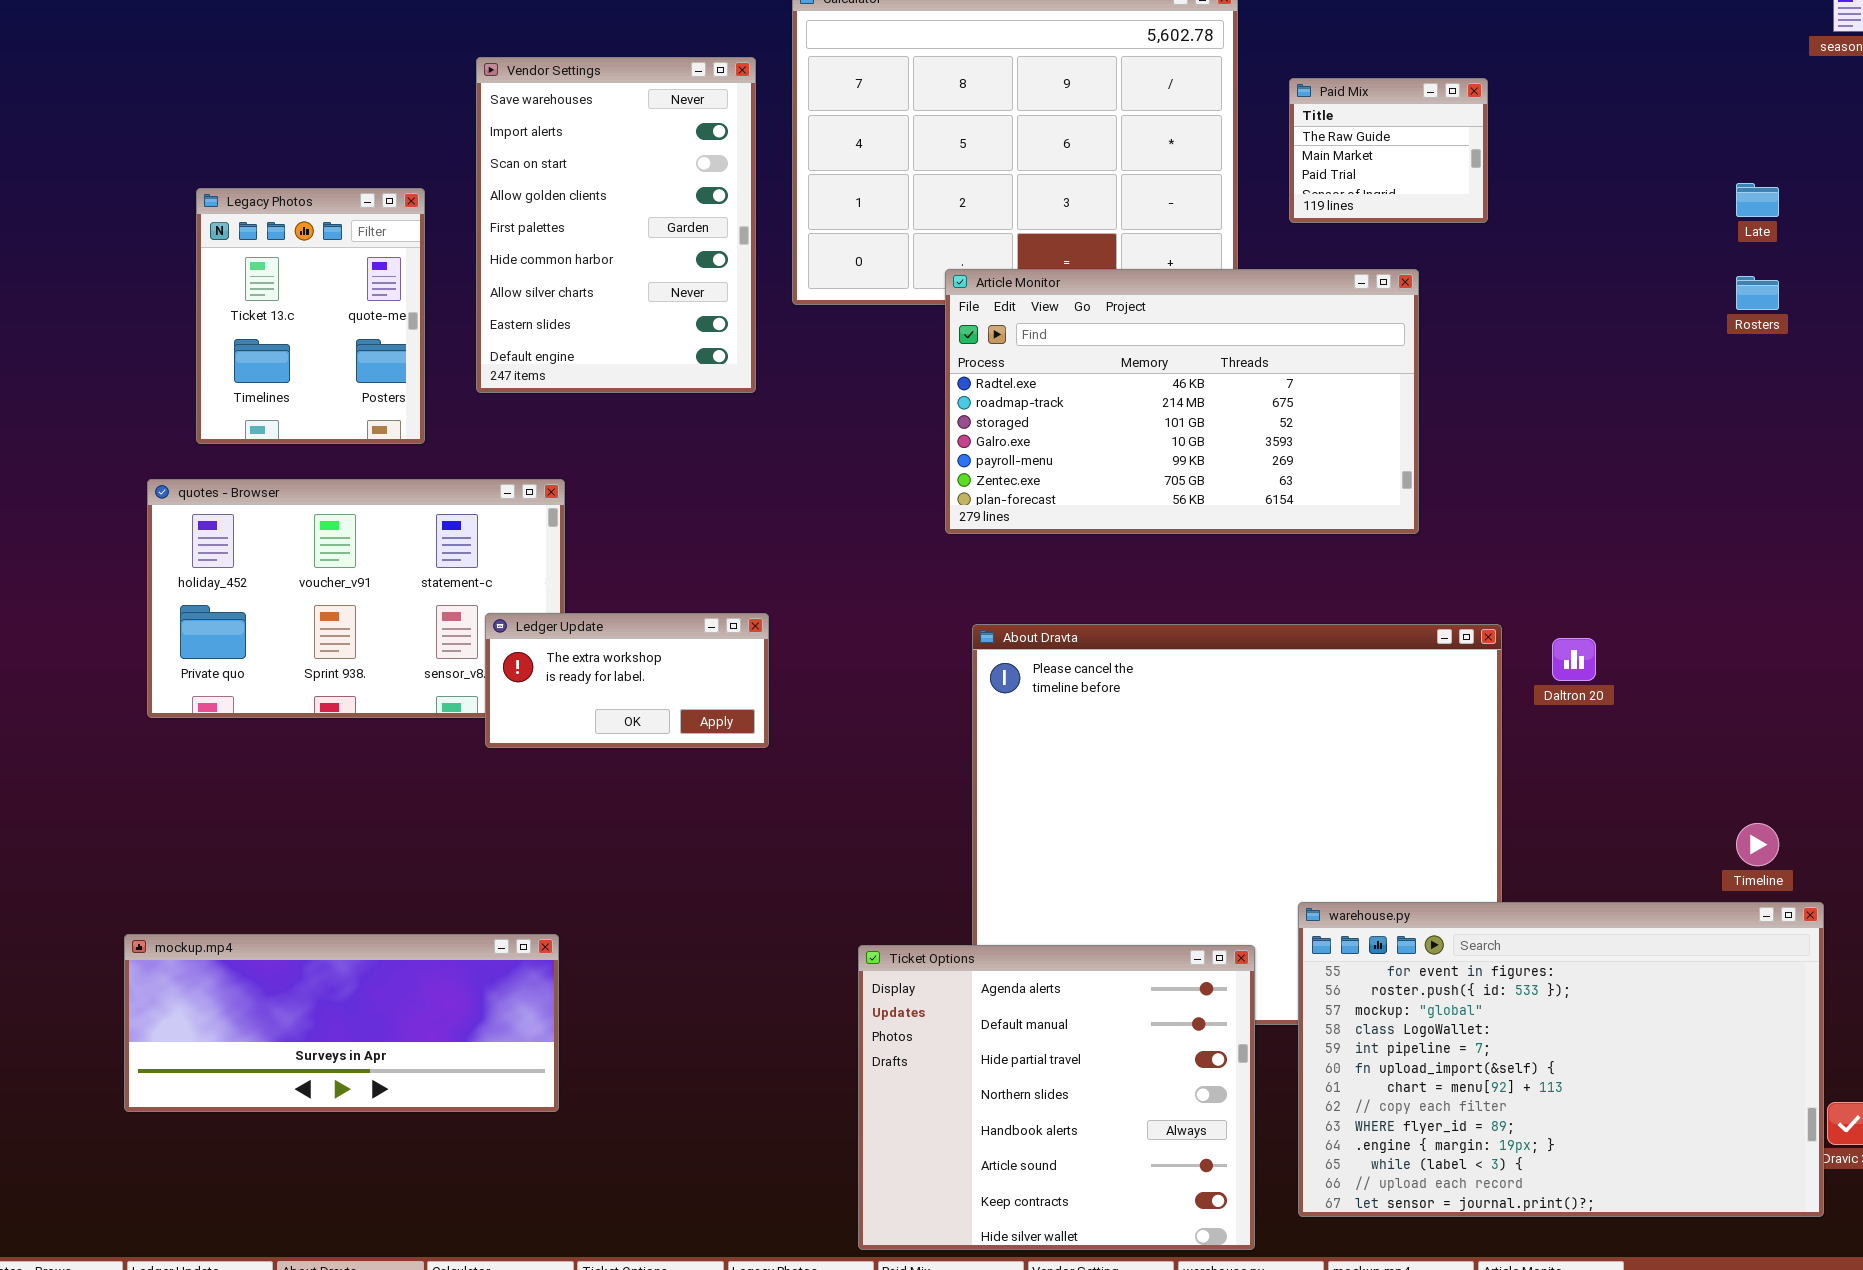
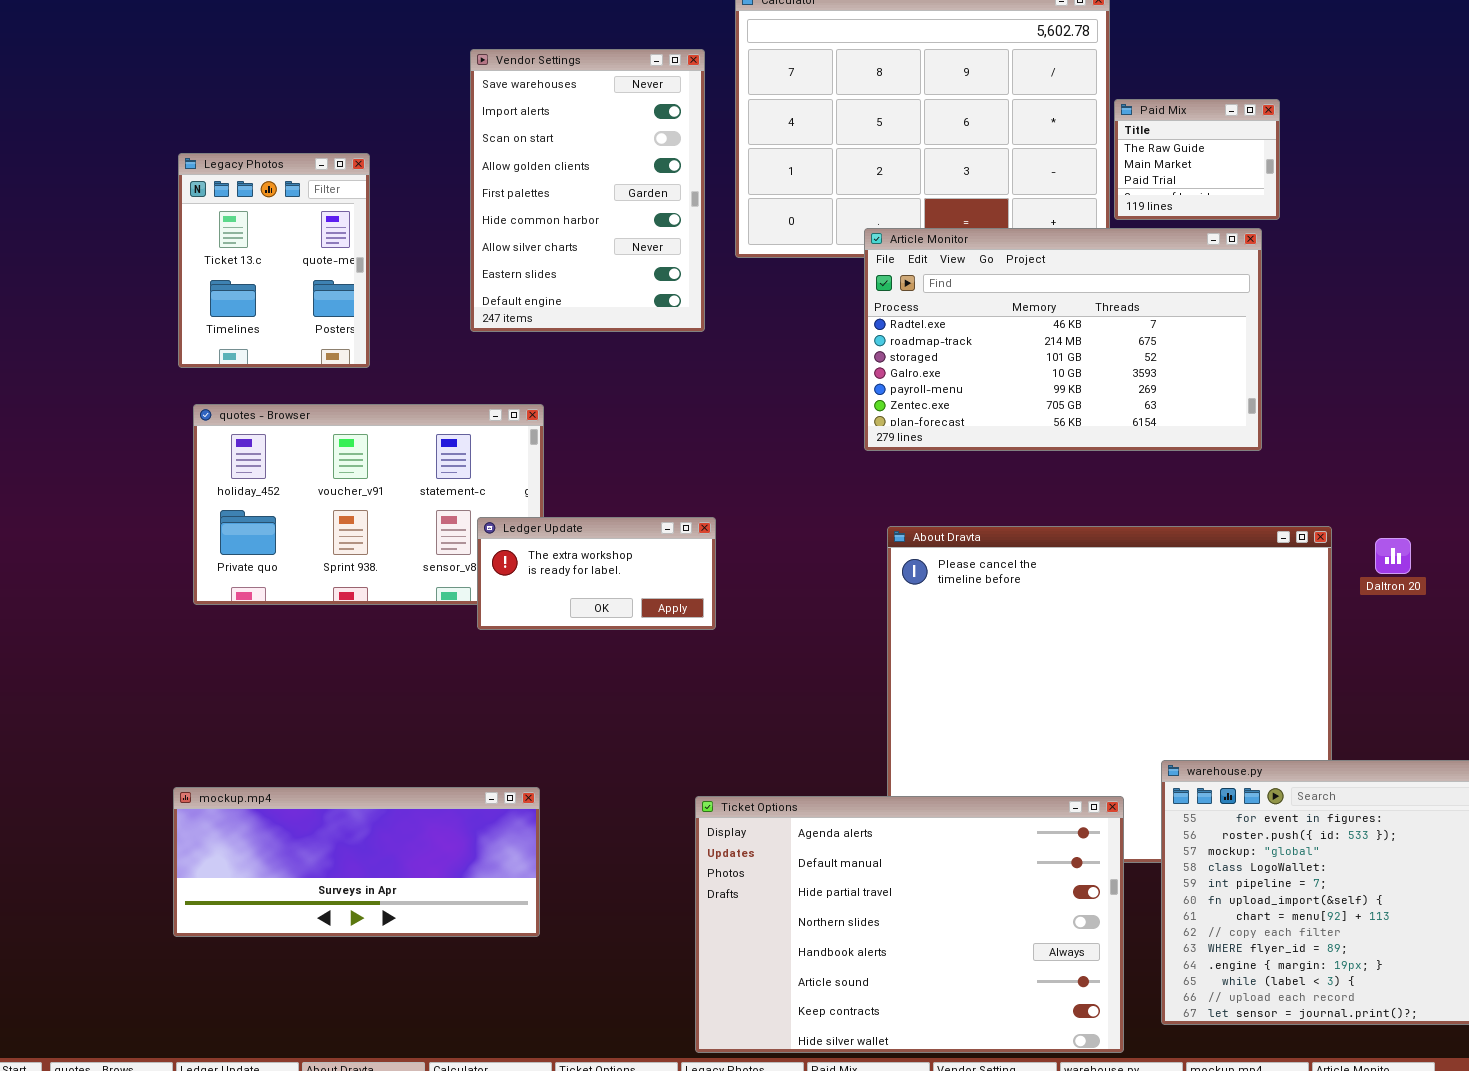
Paid Mix: [1289,78,1488,223] -> [1114,99,1280,220], moved
Legacy Photos: [196,188,425,444] -> [178,153,370,368], moved
Ticket Options: [858,945,1255,1250] -> [695,796,1124,1053], resized

